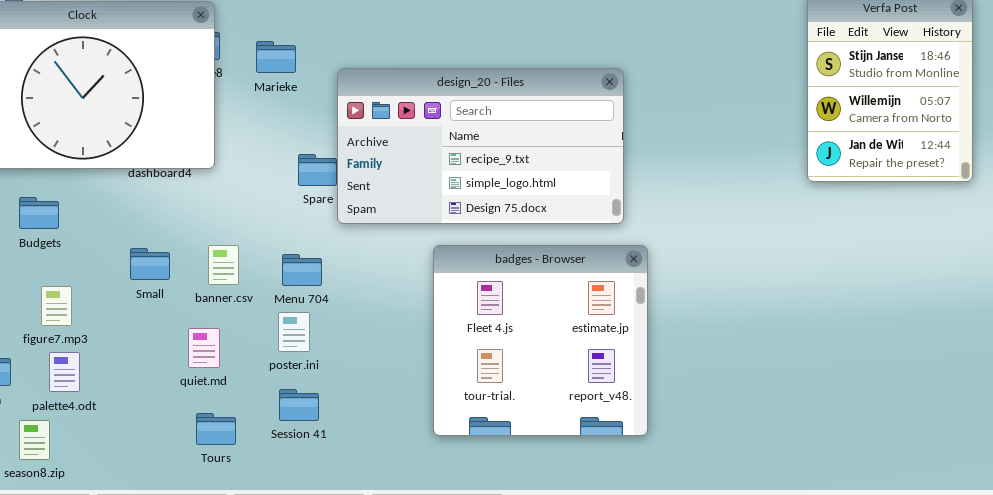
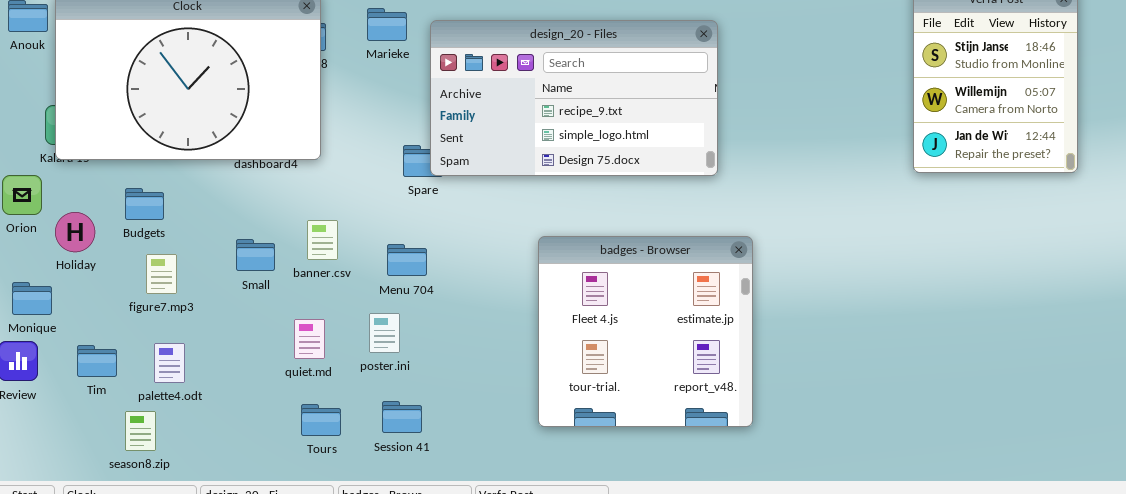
Marieke: [256,41,296,73] -> [367,8,407,41], moved
design_20 - Files: [337,68,624,224] -> [430,20,718,176], moved
banner.csv: [208,245,239,285] -> [307,220,338,260], moved
figure7.mp3: [41,286,72,326] -> [146,254,177,294], moved
poster.ini: [278,312,310,352] -> [369,313,400,353], moved
Session 41: [279,389,319,421] -> [382,401,422,433], moved

